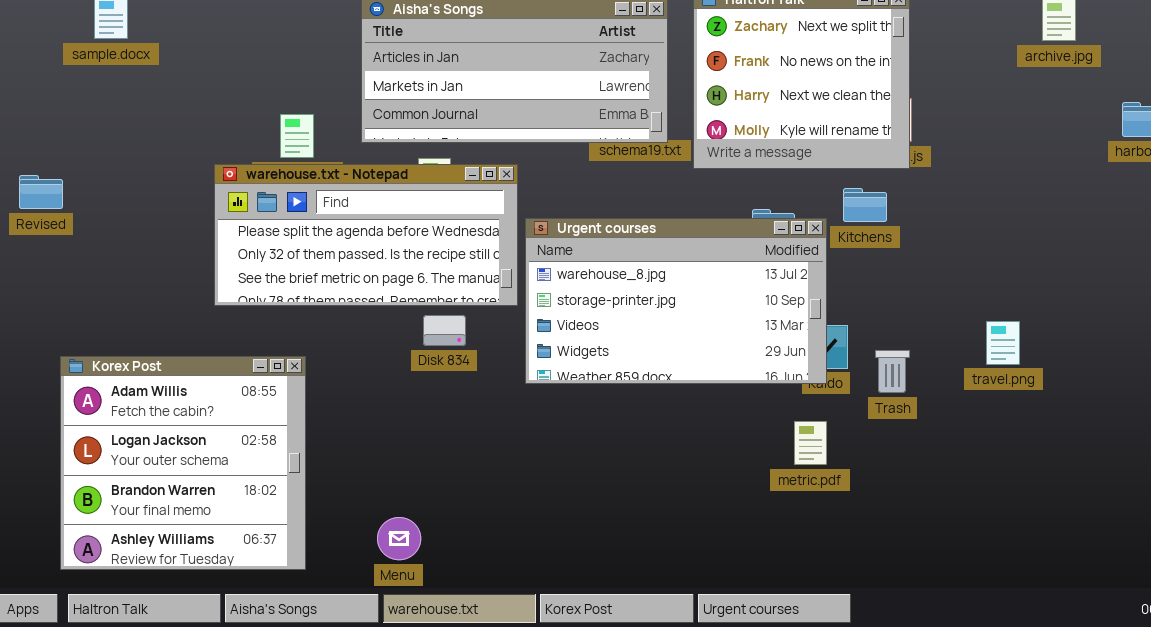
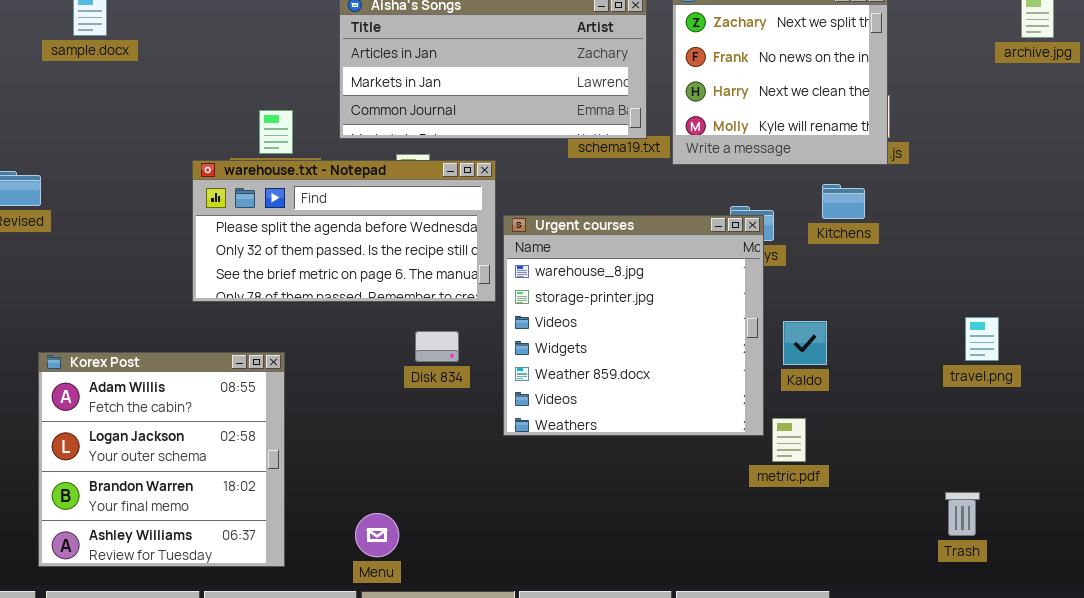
Urgent courses: [525,218,827,384] -> [503,215,764,436], resized
Disk 834: [423,315,466,346] -> [415,331,459,362], moved
Trash: [875,350,910,393] -> [945,492,980,536], moved

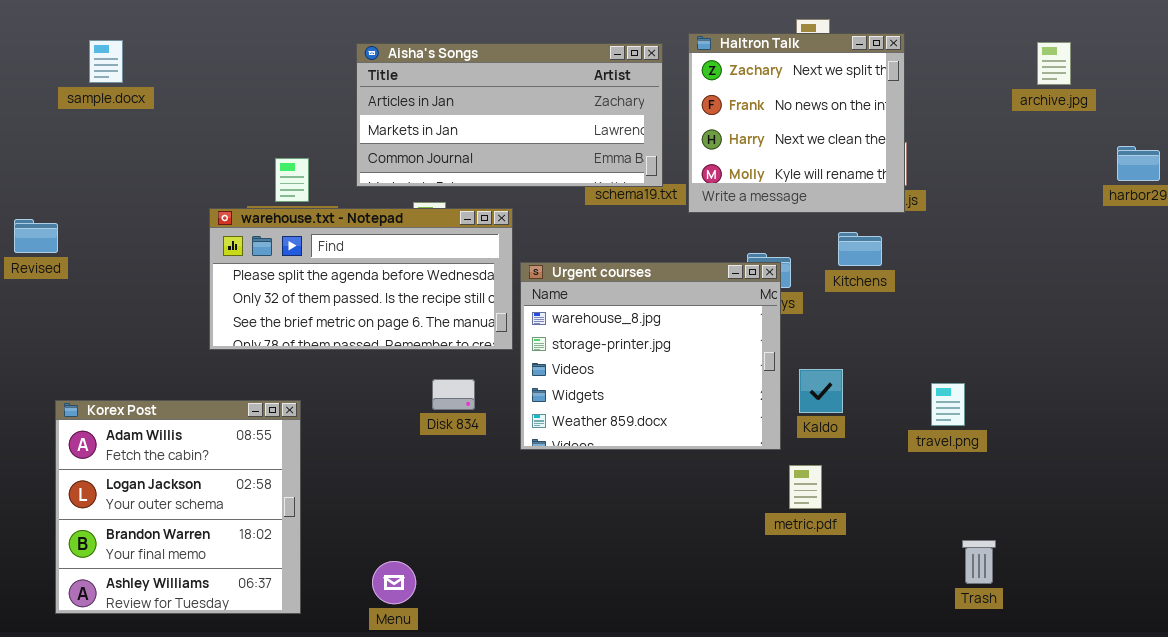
Urgent courses: [503,215,764,436] -> [520,262,781,450], resized
travel.png: [965,317,999,361] -> [931,383,965,426], moved

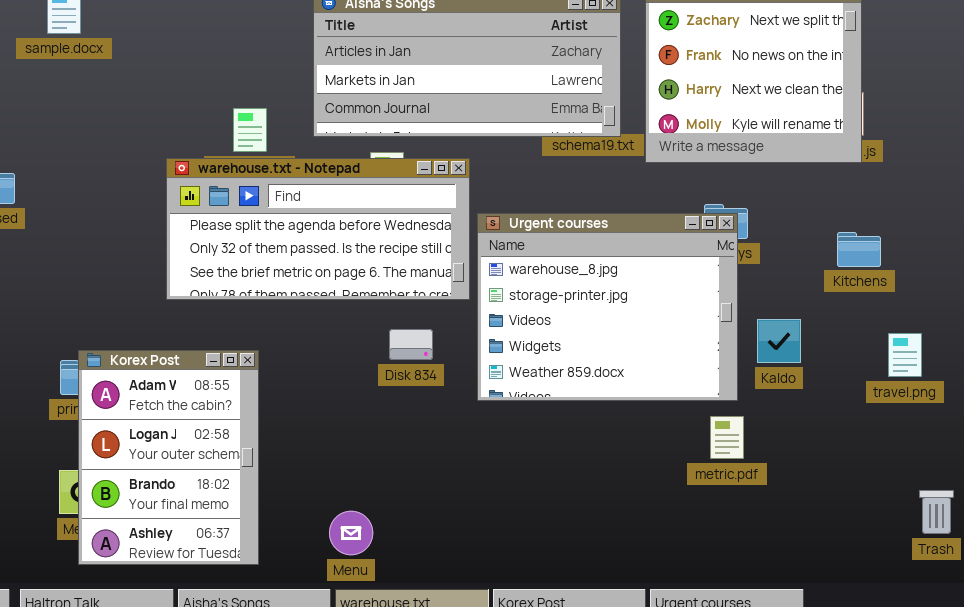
Kitchens: [838,232,882,266] -> [837,232,881,267], moved
Korex Post: [55,400,301,614] -> [78,350,259,565], resized
metric.pdf: [789,465,822,509] -> [710,416,744,459], moved

